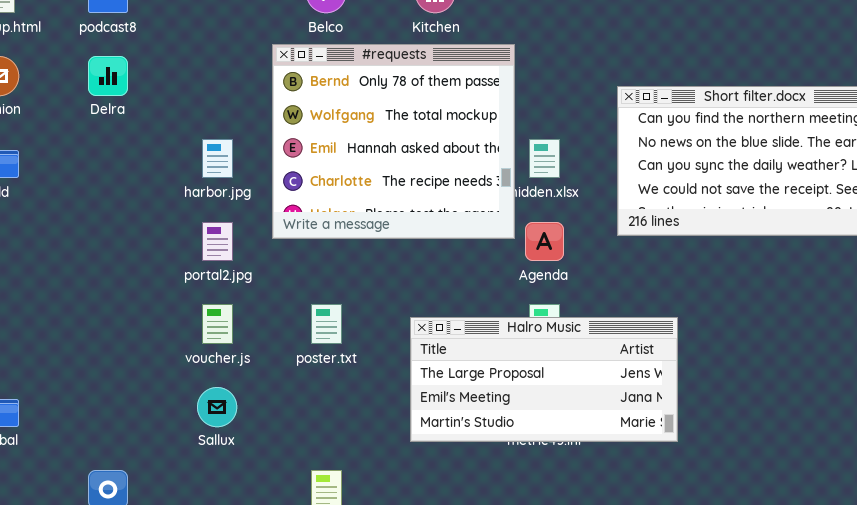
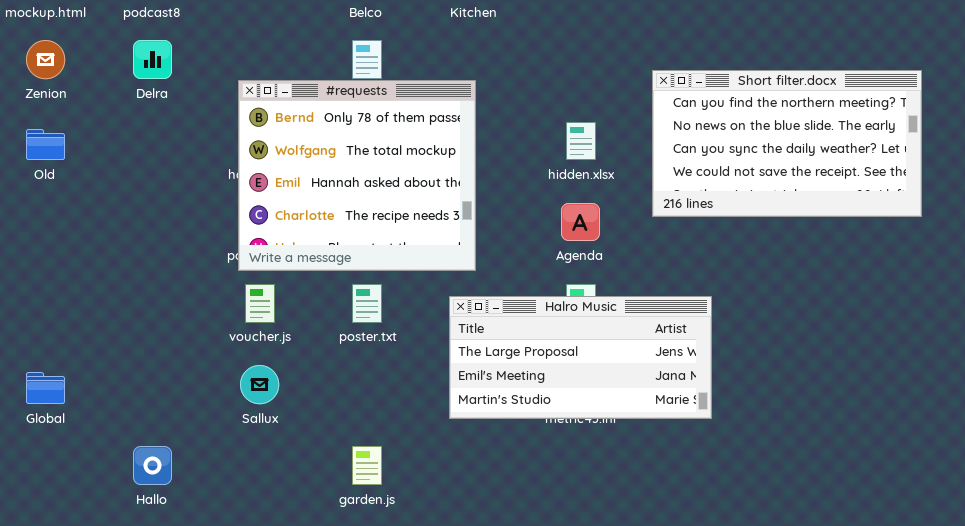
#requests: [272,44,515,239] -> [238,80,476,271], moved

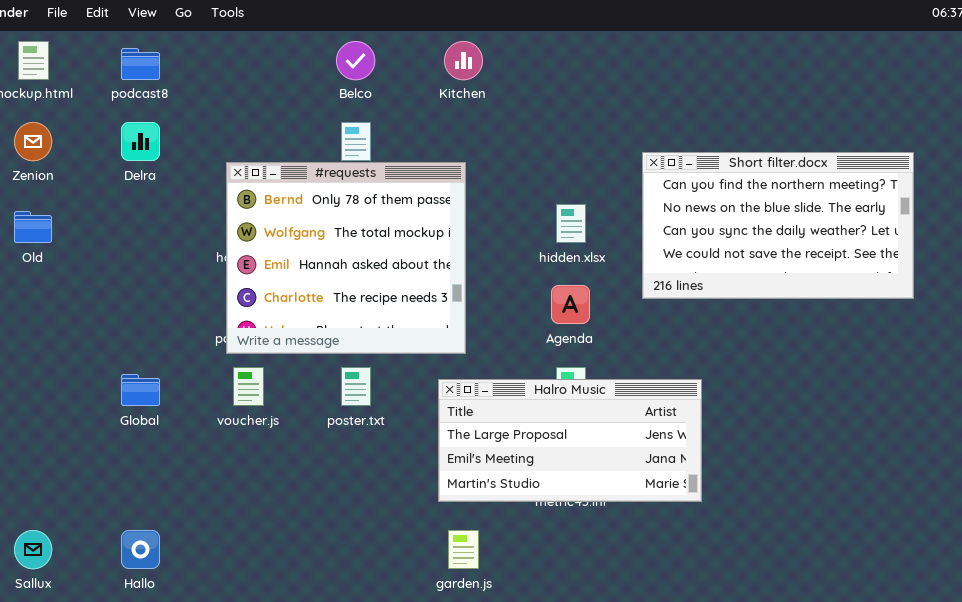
Sallux: [240,365,279,404] -> [14,530,52,569], moved
Global: [26,372,65,404] -> [121,374,160,406], moved
garden.js: [352,446,382,485] -> [448,530,479,569], moved

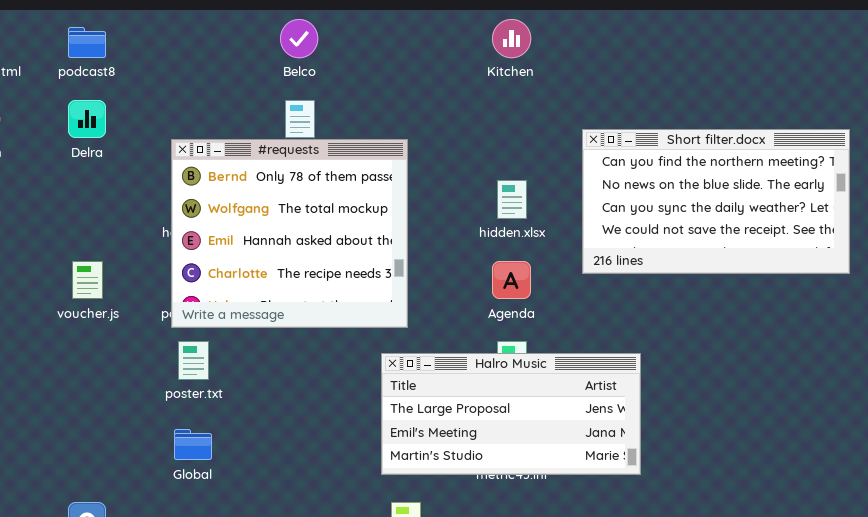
Kitchen: [444,41,483,80] -> [492,19,531,58], moved
voucher.js: [233,367,264,406] -> [72,261,103,299], moved
poster.txt: [341,367,371,406] -> [178,341,209,380], moved
Global: [121,374,160,406] -> [174,429,212,460], moved

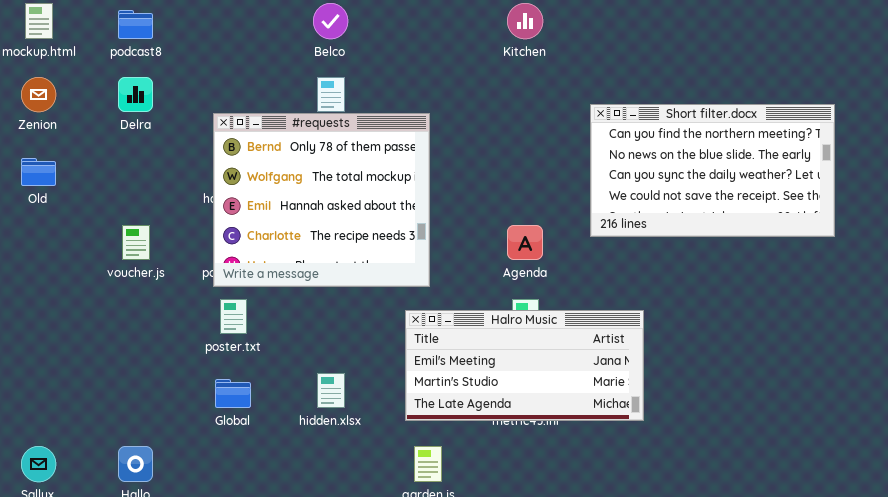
hidden.xlsx: [497,180,527,219] -> [317,373,345,408], moved
Halro Music: [381,353,641,475] -> [405,310,644,421], scrolled down 1 row

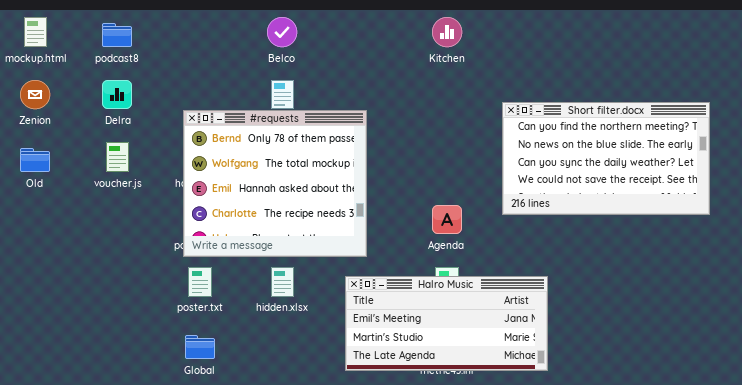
voucher.js: [122,225,150,260] -> [106,142,129,172], moved
hidden.xlsx: [317,373,345,408] -> [271,267,294,297], moved

